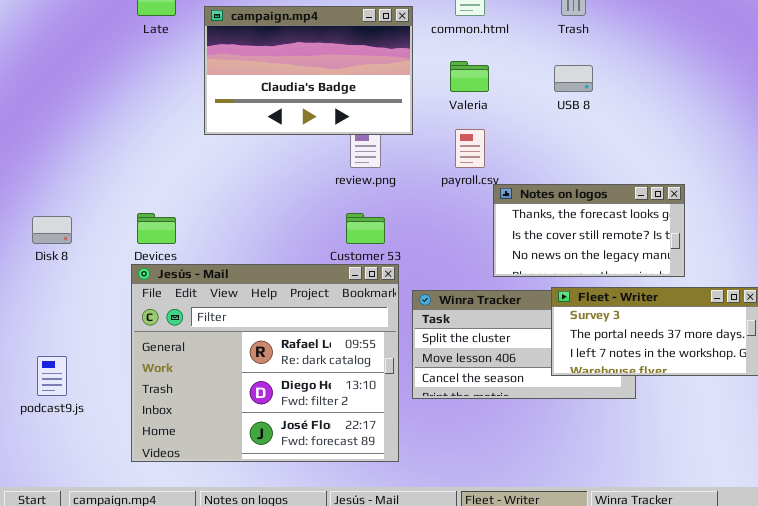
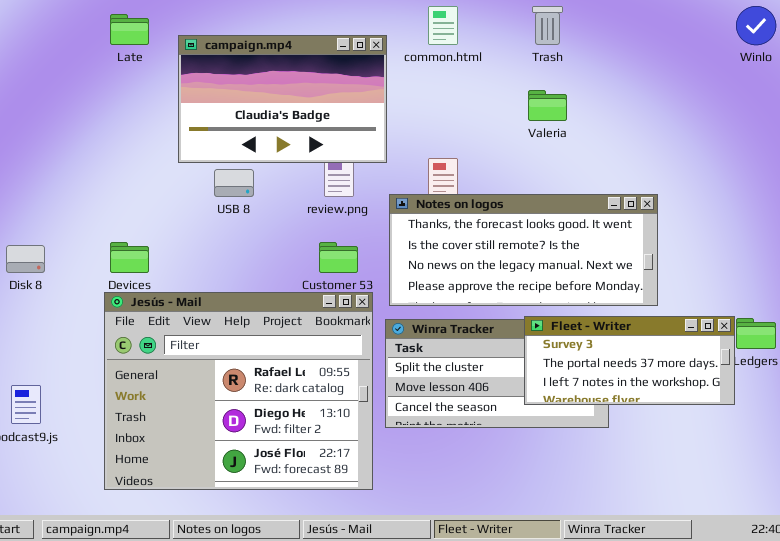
Valeria: [450,61,489,92] -> [528,90,567,121], moved
USB 8: [554,65,593,92] -> [214,169,254,197], moved
Notes on logos: [493,184,685,277] -> [389,194,658,306], resized

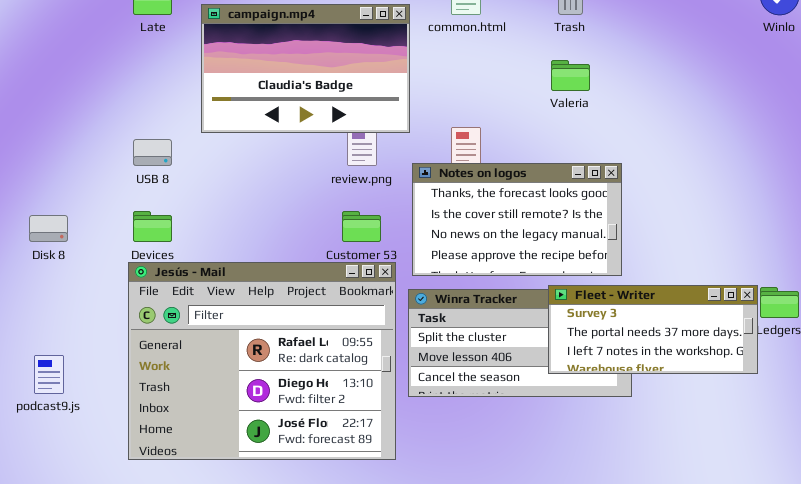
USB 8: [214,169,254,197] -> [133,139,172,166], moved
Notes on logos: [389,194,658,306] -> [412,163,622,276], resized

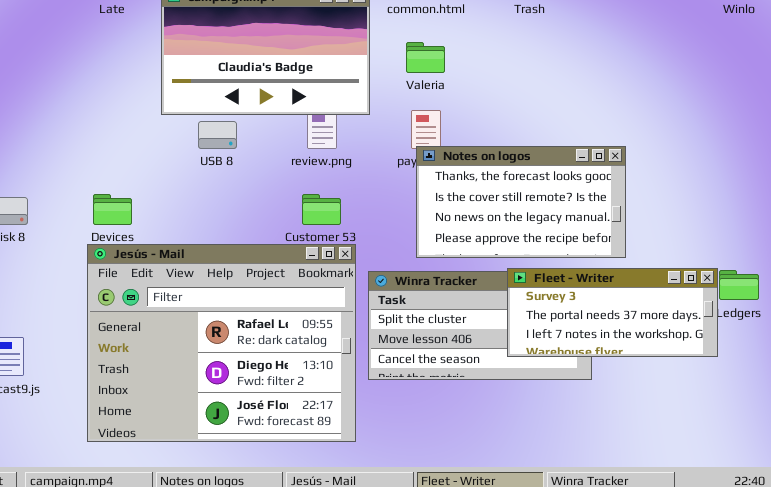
Valeria: [551,60,590,91] -> [406,42,445,73], moved
USB 8: [133,139,172,166] -> [198,121,237,149], moved
Notes on logos: [412,163,622,276] -> [416,146,626,258], moved

